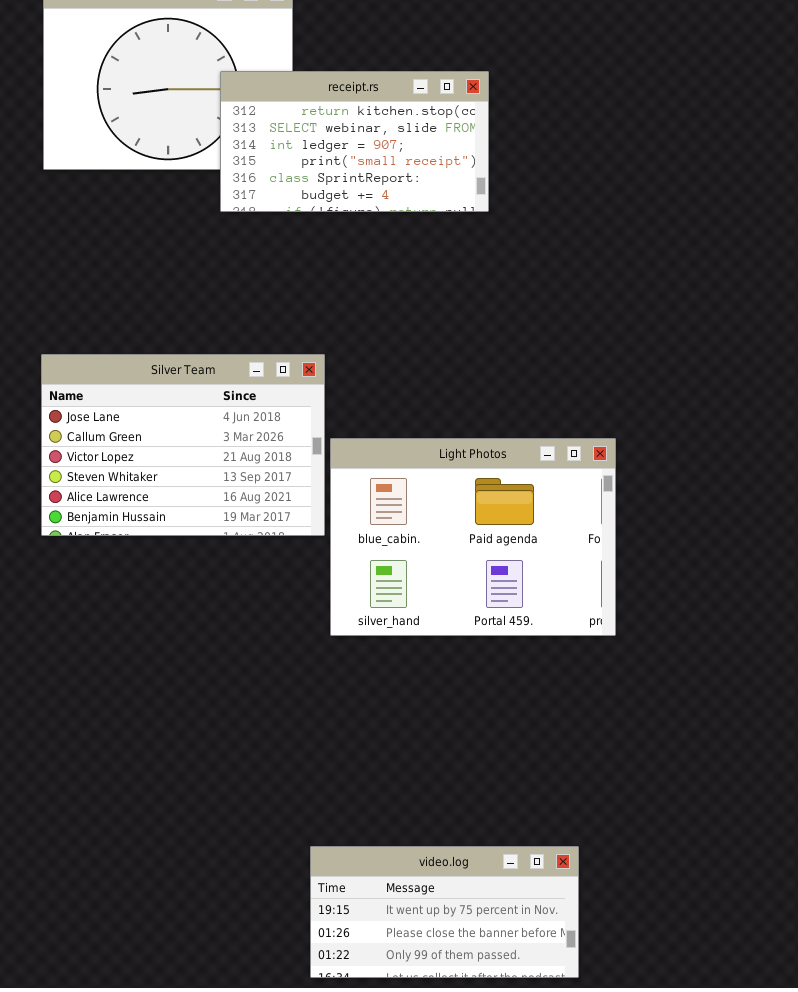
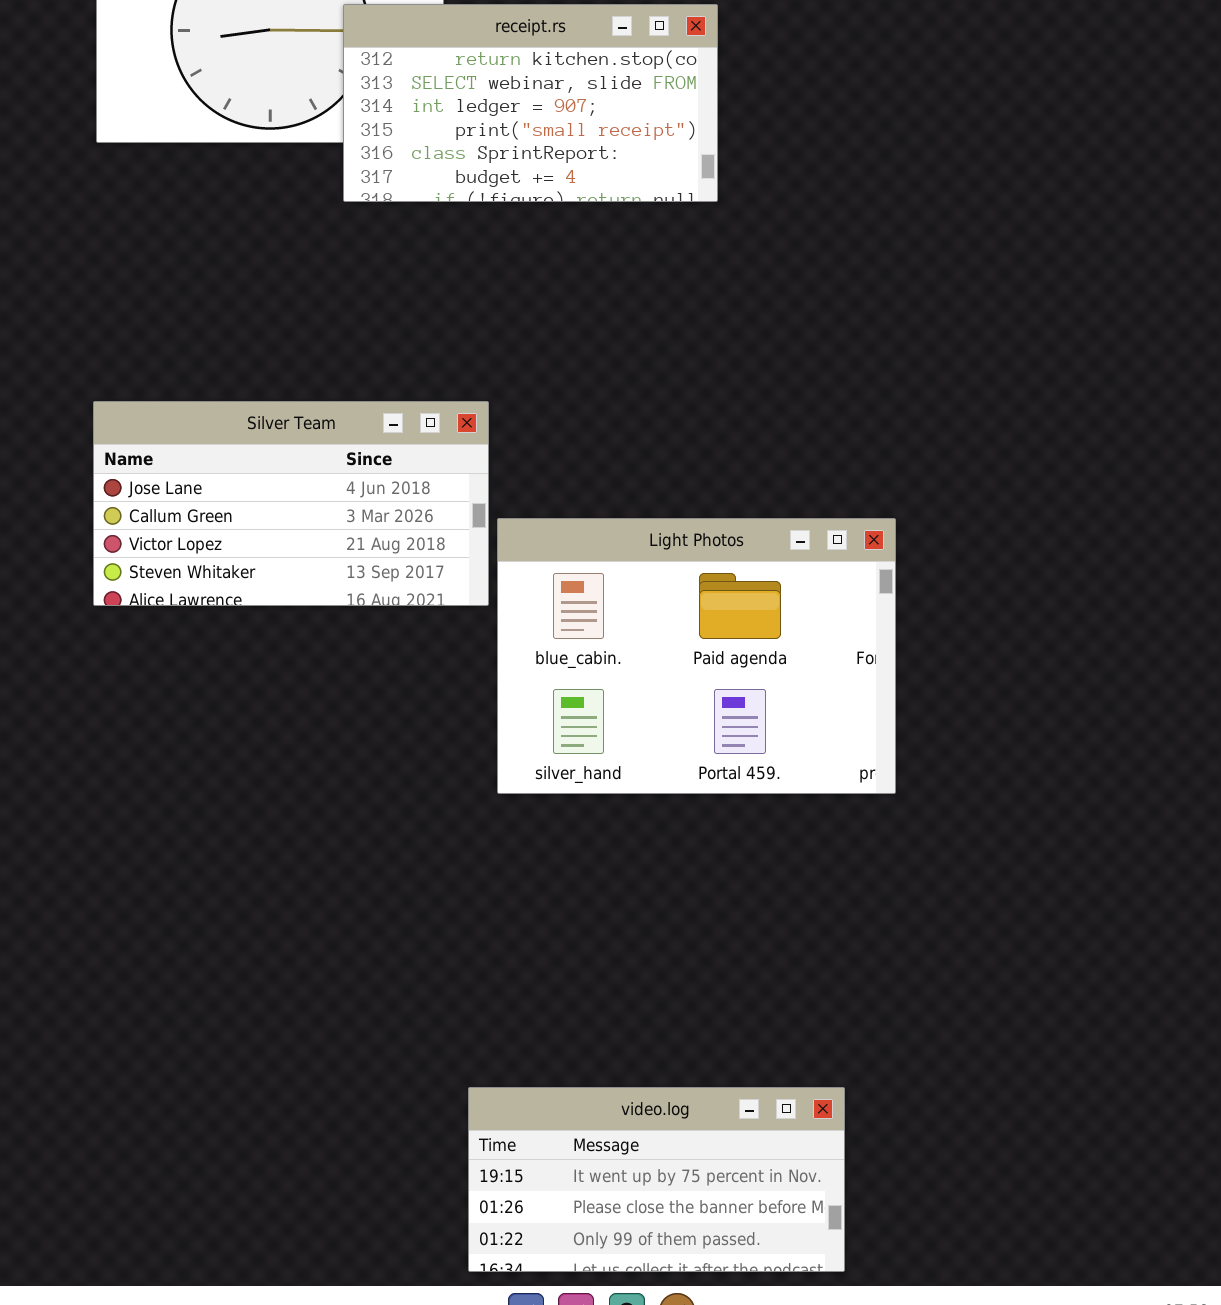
Silver Team: [41,354,325,536] -> [93,401,489,606], resized

